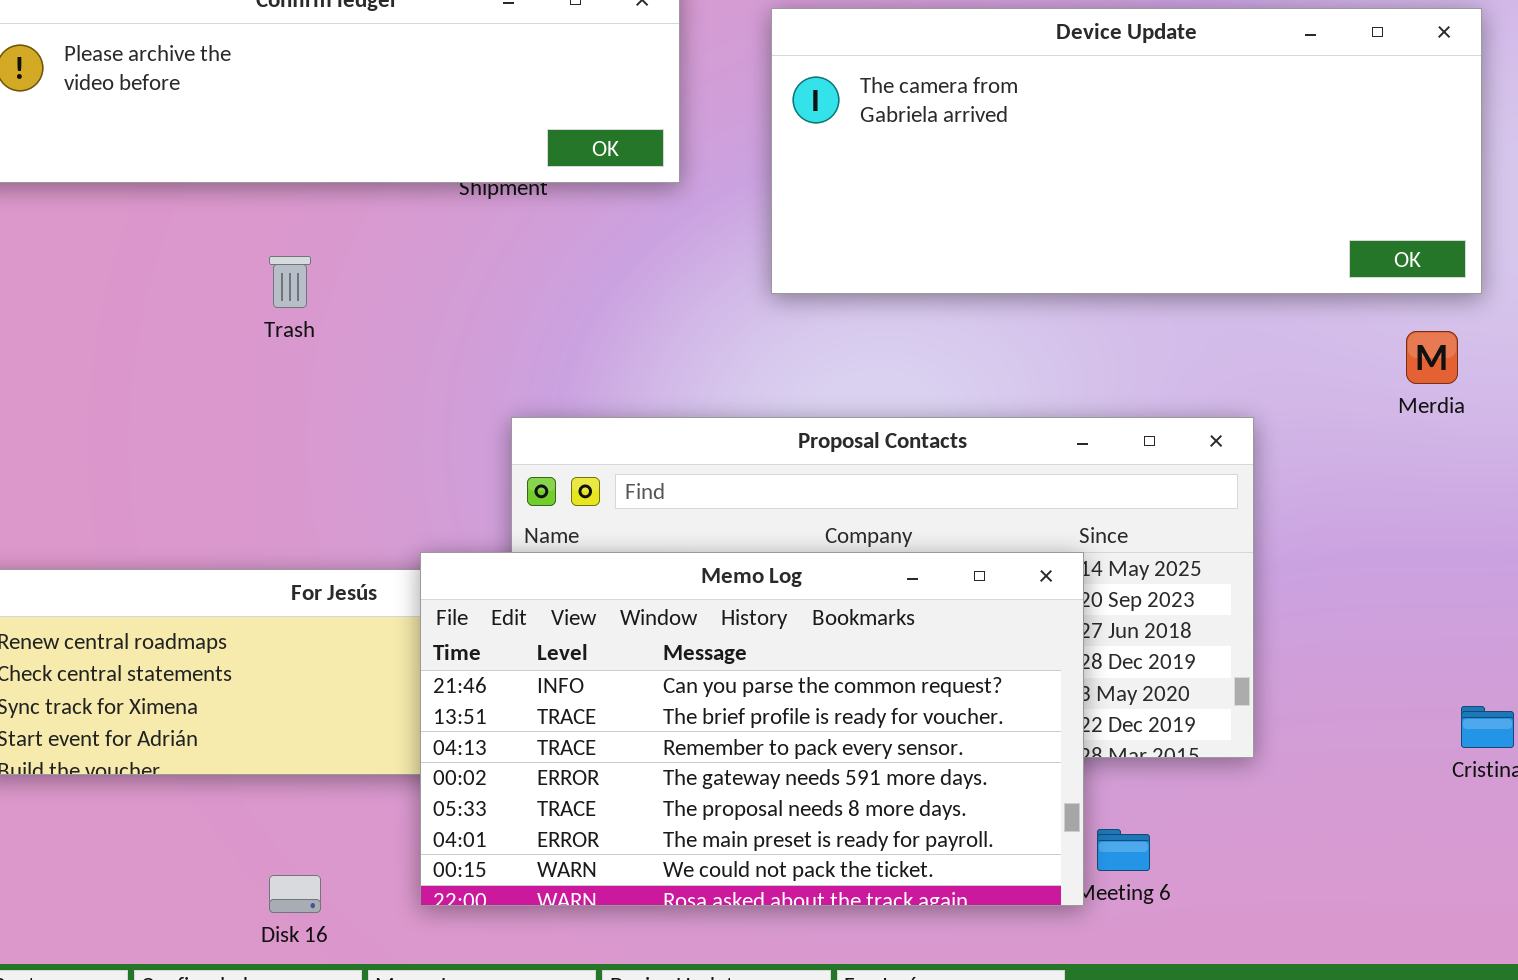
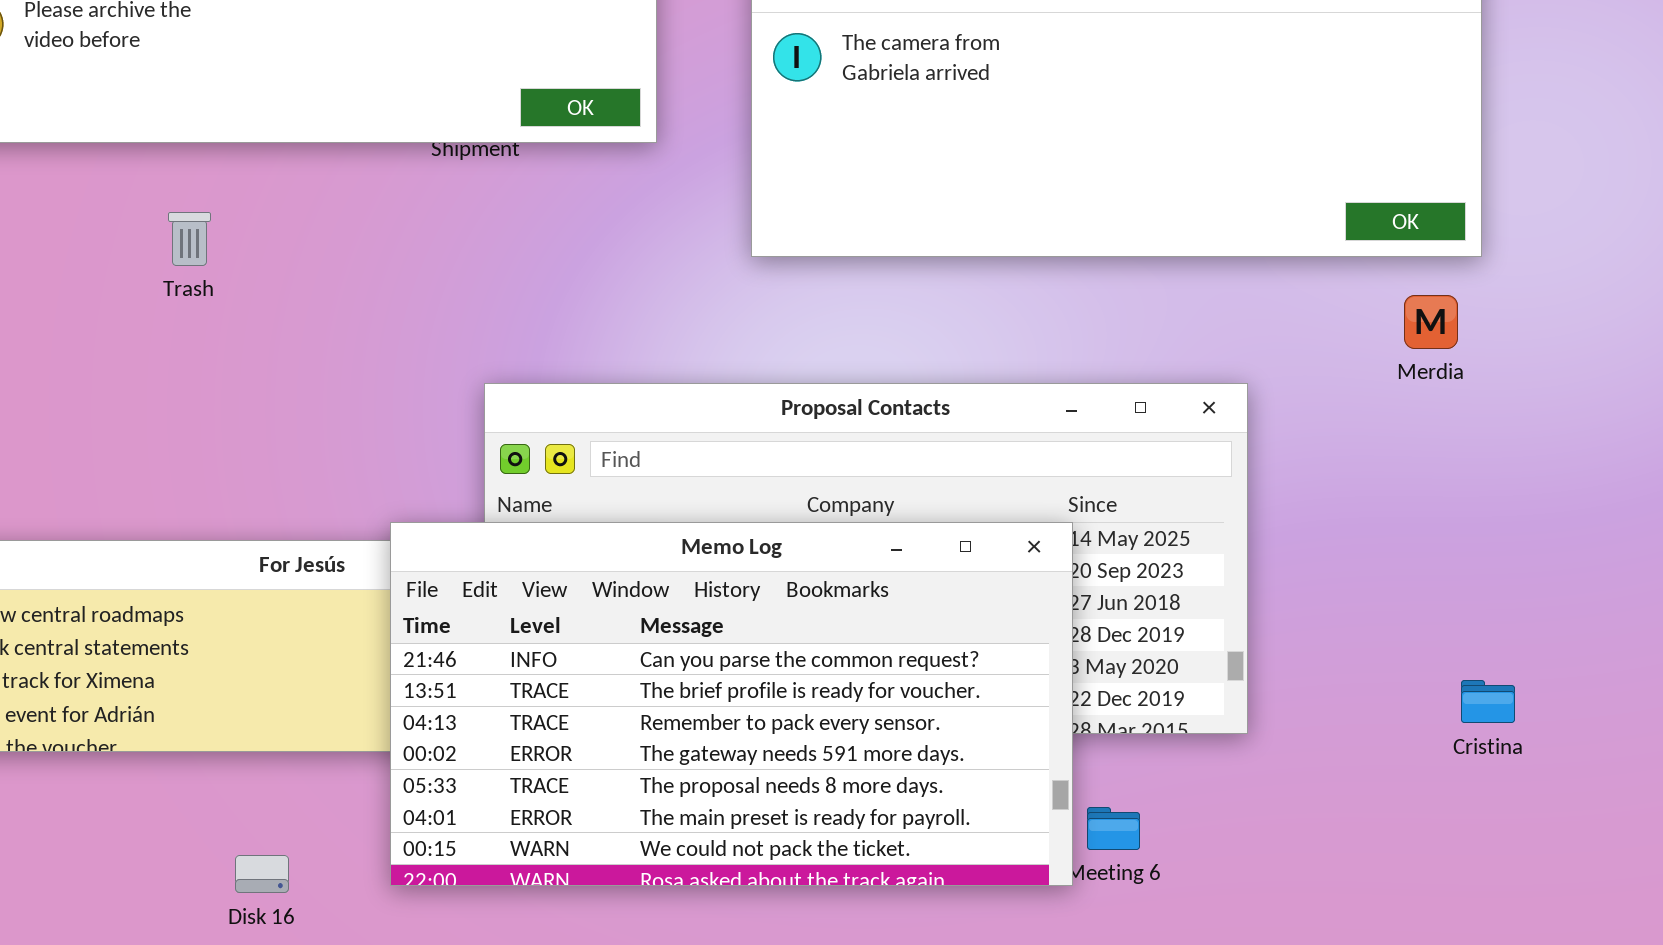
Trash: [269,256,311,308] -> [168,212,211,266], moved

